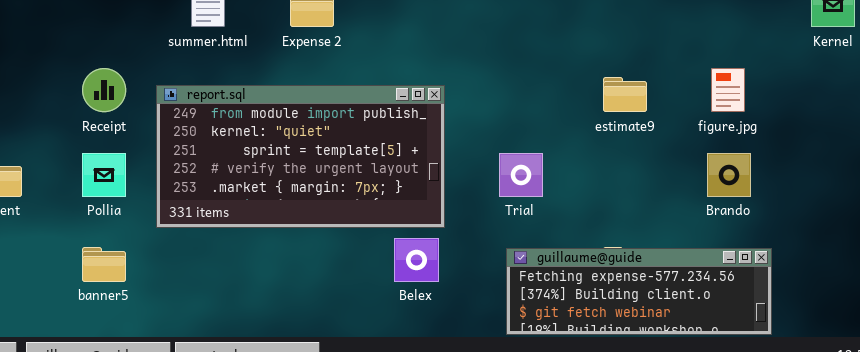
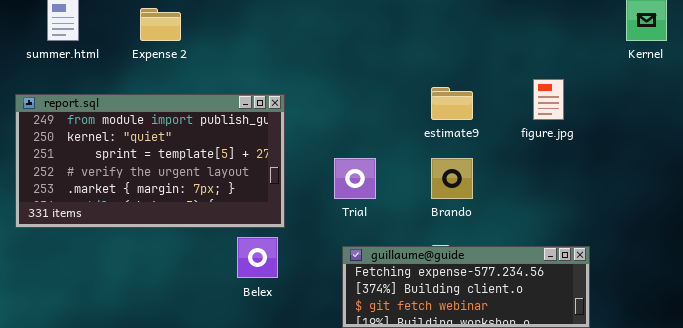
Brando: [707,153,751,197] -> [431,158,473,199], moved

